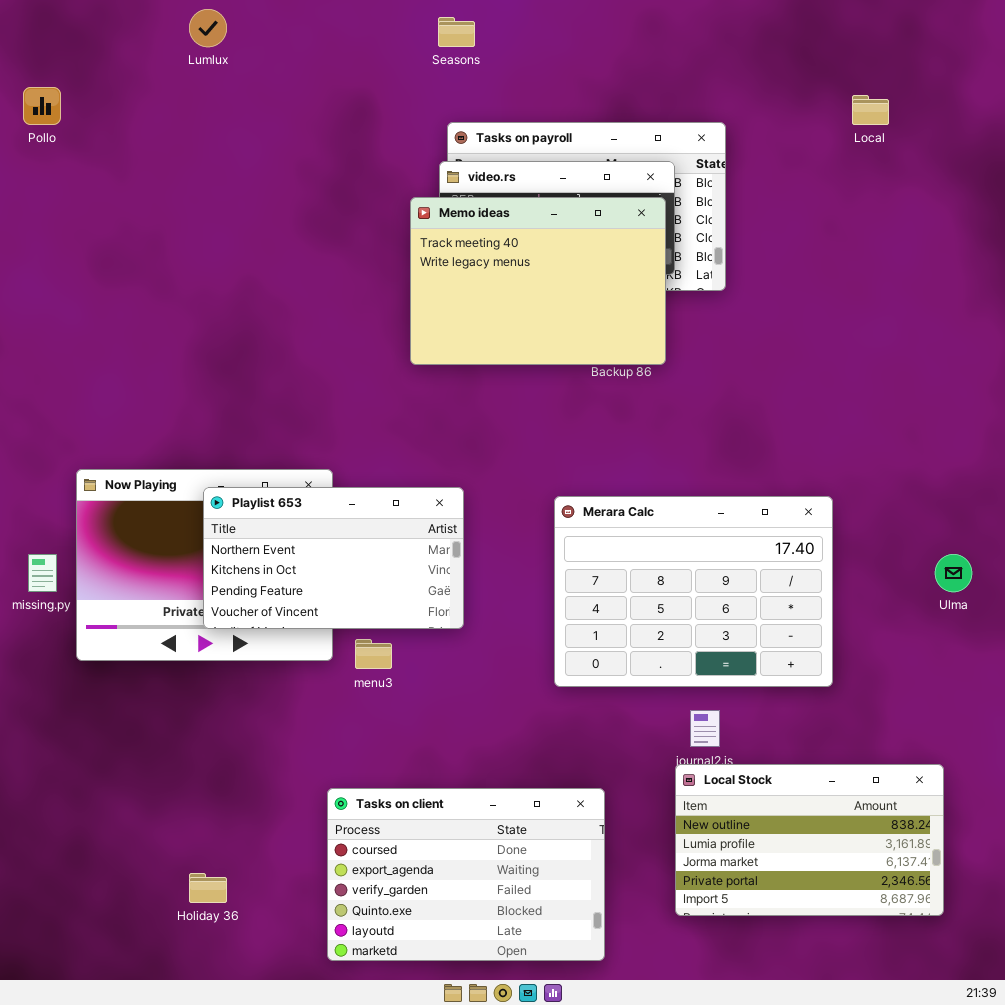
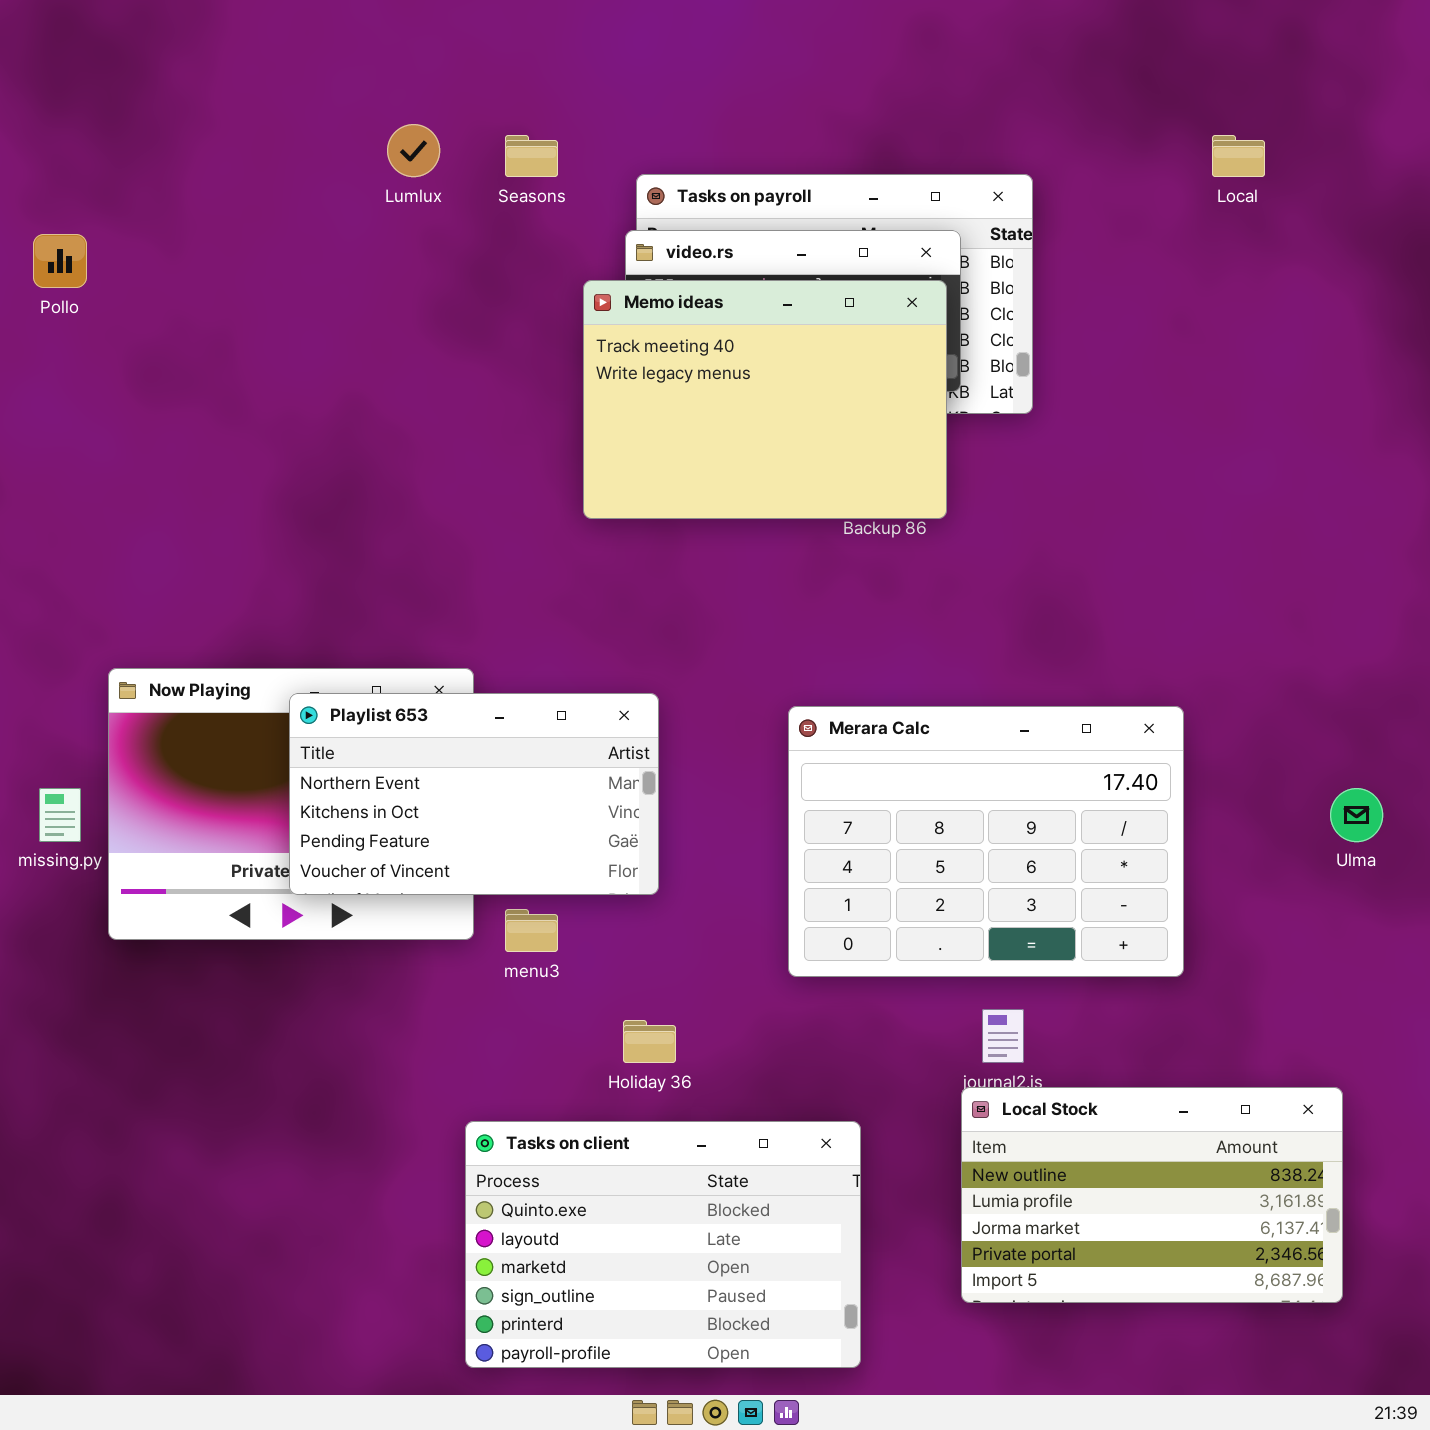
Lumlux: [189,9,227,47] -> [387,124,440,177], moved
Seasons: [438,17,475,47] -> [505,135,558,177], moved
Pollo: [23,87,61,125] -> [33,234,87,288], moved
Tasks on client: [327,788,605,961] -> [465,1121,861,1368], scrolled down 3 rows
Holiday 36: [189,873,227,903] -> [623,1020,676,1063], moved

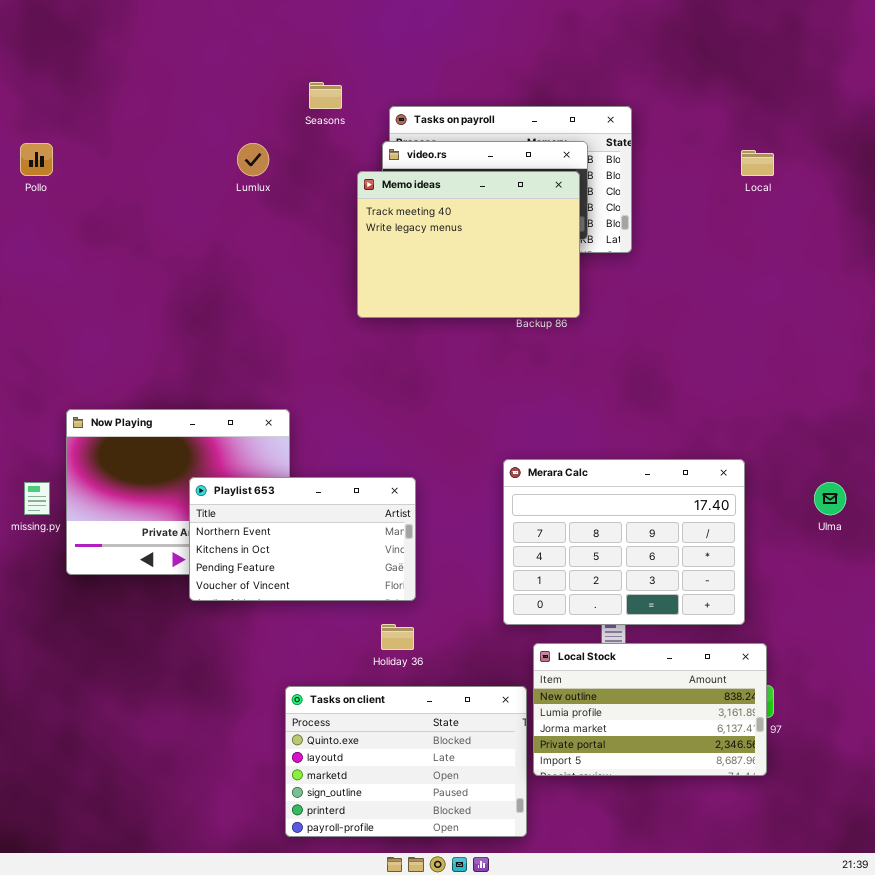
Lumlux: [387,124,440,177] -> [237,143,269,176], moved
Local: [1212,135,1265,177] -> [741,150,774,176], moved
Playlist 653: [289,693,659,895] -> [189,477,416,601], moved
Merara Calc: [788,706,1184,977] -> [503,459,745,625], moved
Local Stock: [961,1087,1343,1303] -> [533,643,767,776], moved

